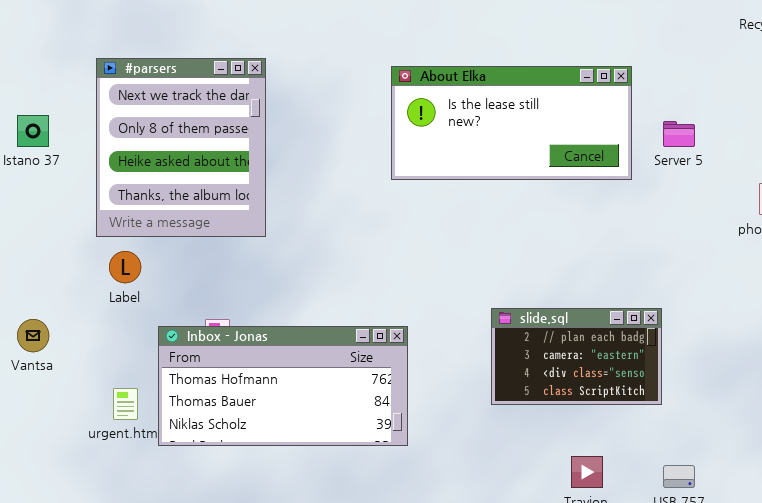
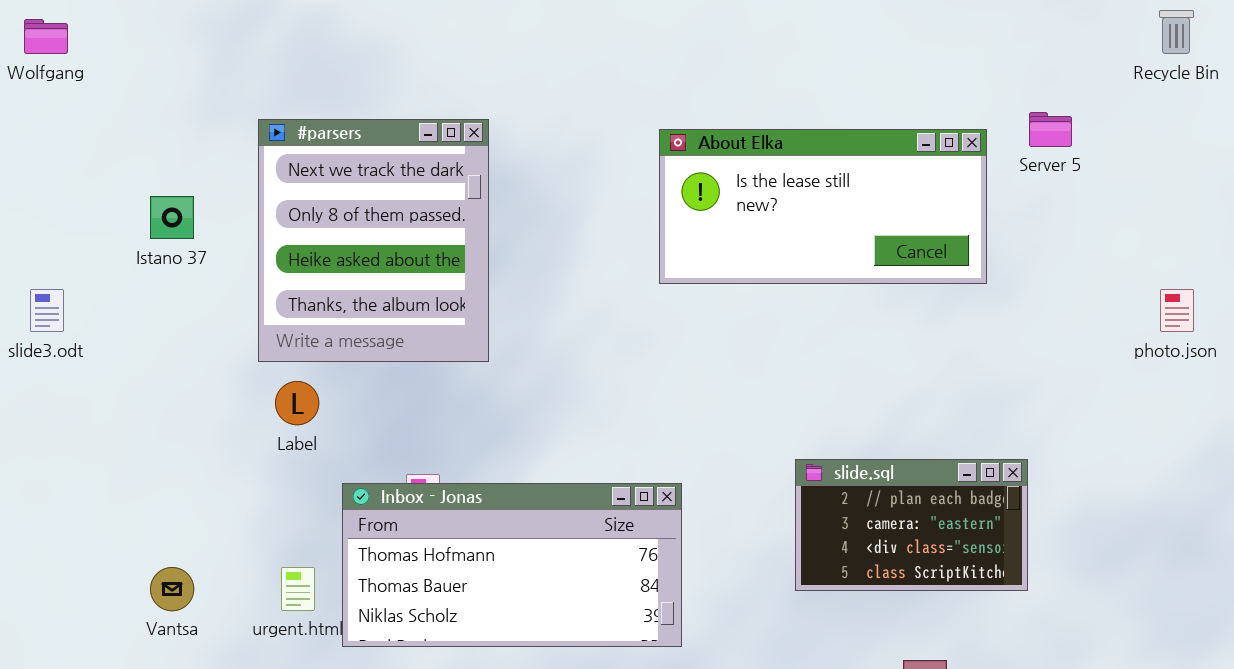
Server 5: [663,121,695,147] -> [1029,112,1072,147], moved
Vantsa: [17,319,49,352] -> [150,567,194,611], moved

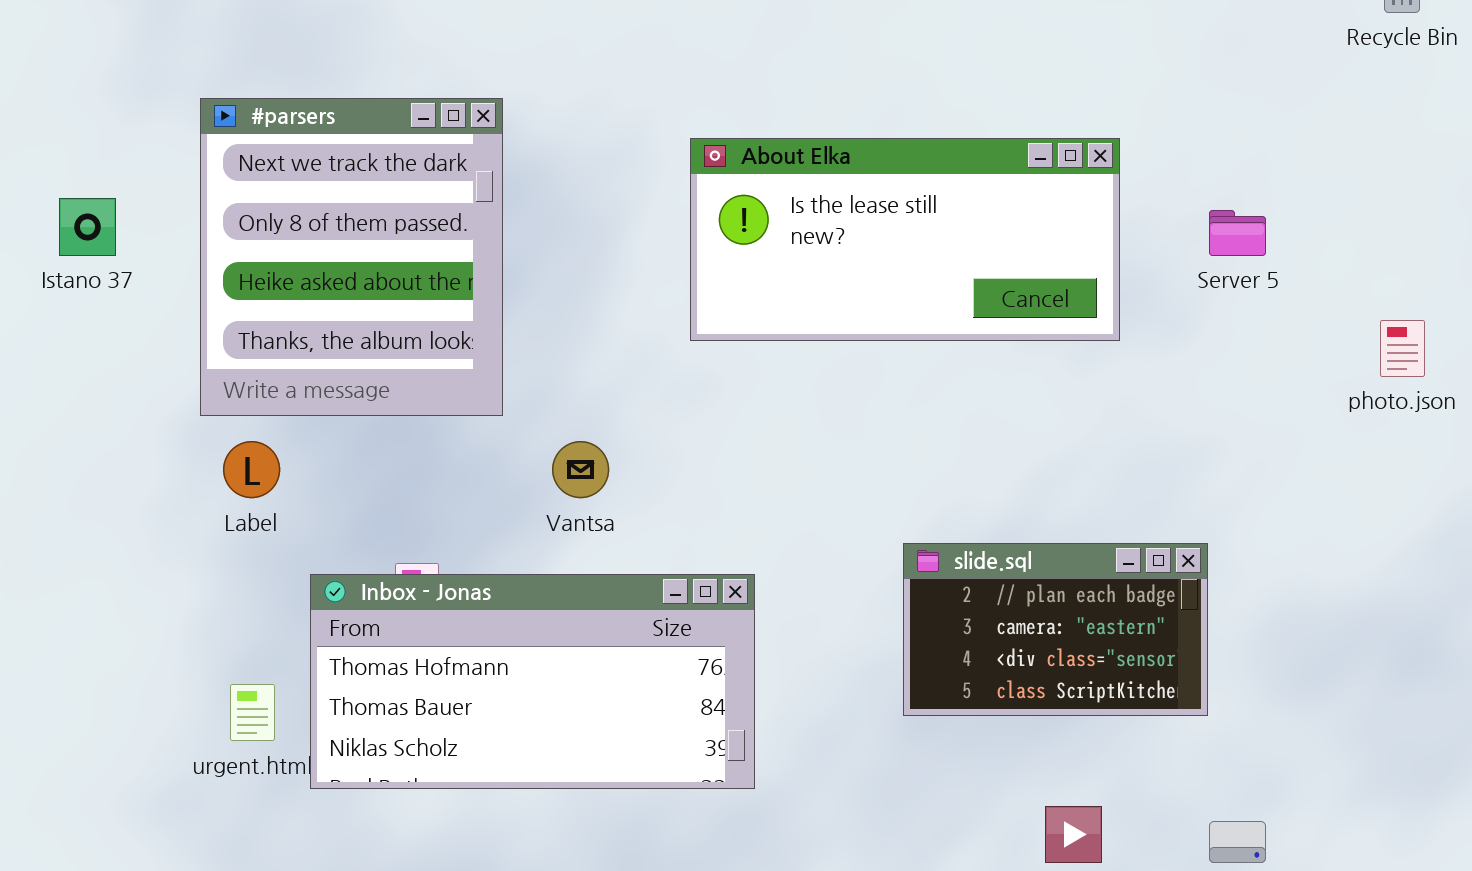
Server 5: [1029,112,1072,147] -> [1209,210,1266,256], moved
About Elka: [659,129,987,284] -> [690,138,1120,341], moved
Vantsa: [150,567,194,611] -> [552,441,609,498], moved

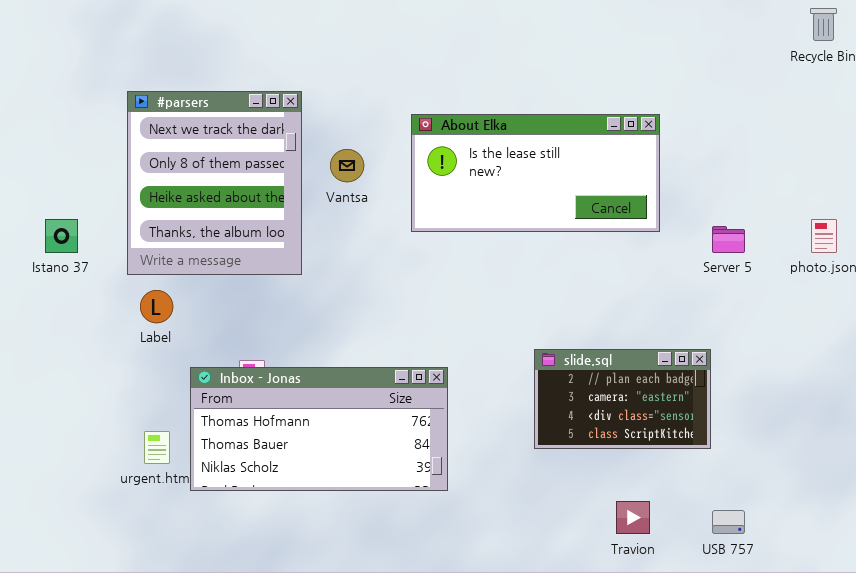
Istano 37: [59,198,116,256] -> [45,219,78,253], moved
Server 5: [1209,210,1266,256] -> [712,226,745,253], moved
Vantsa: [552,441,609,498] -> [330,149,364,182], moved

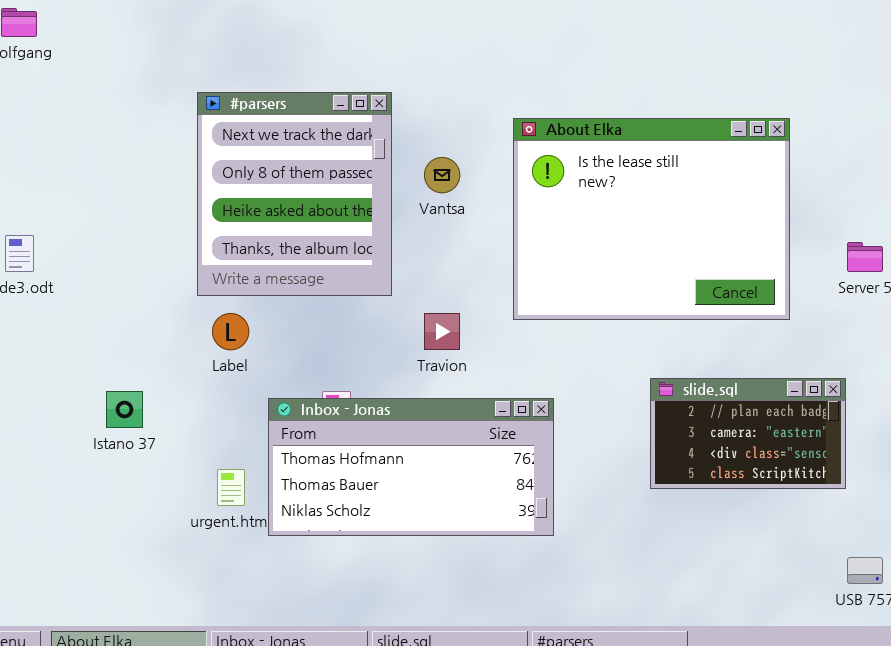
About Elka: [411,114,660,232] -> [513,118,790,320], resized
Istano 37: [45,219,78,253] -> [106,391,143,428], moved
Travion: [616,501,650,534] -> [424,313,460,350], moved

